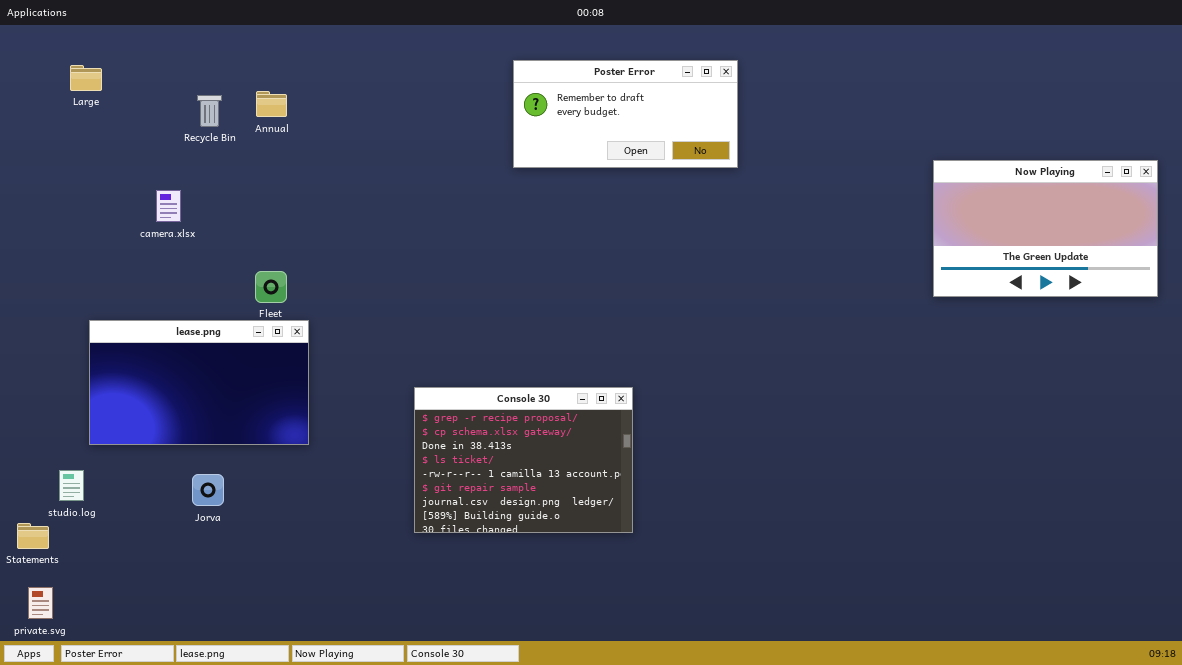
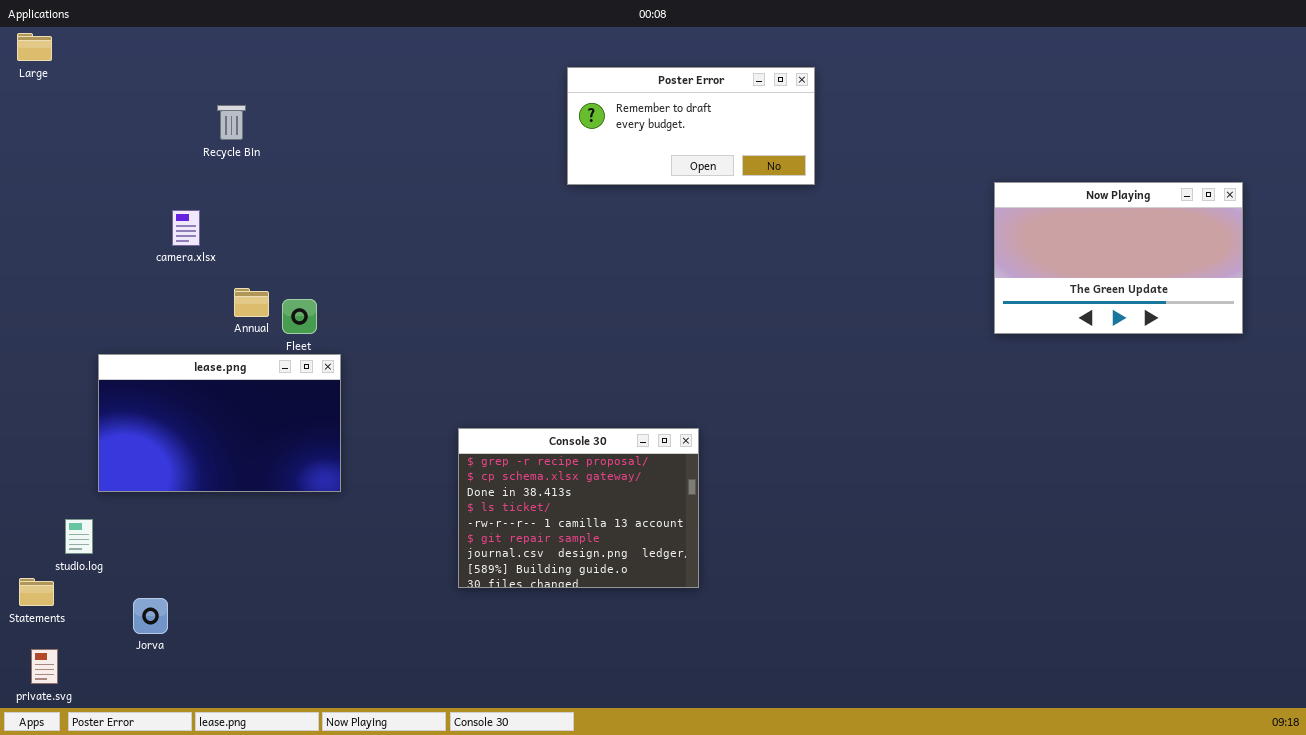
Large: [70,65,102,91] -> [17,33,52,61], moved
Annual: [256,91,287,117] -> [234,288,269,317], moved
Now Playing: [933,160,1158,297] -> [994,182,1243,334], moved
Jorva: [192,474,224,506] -> [133,598,168,634], moved

